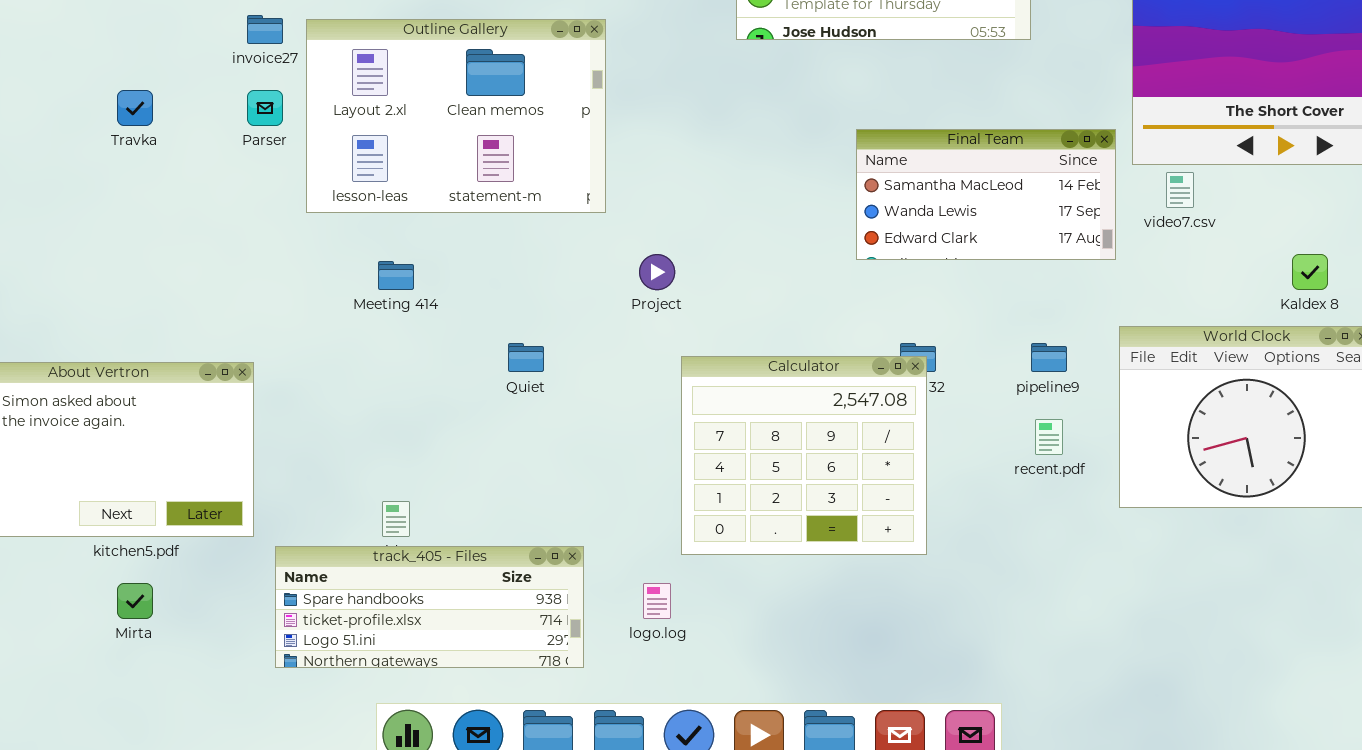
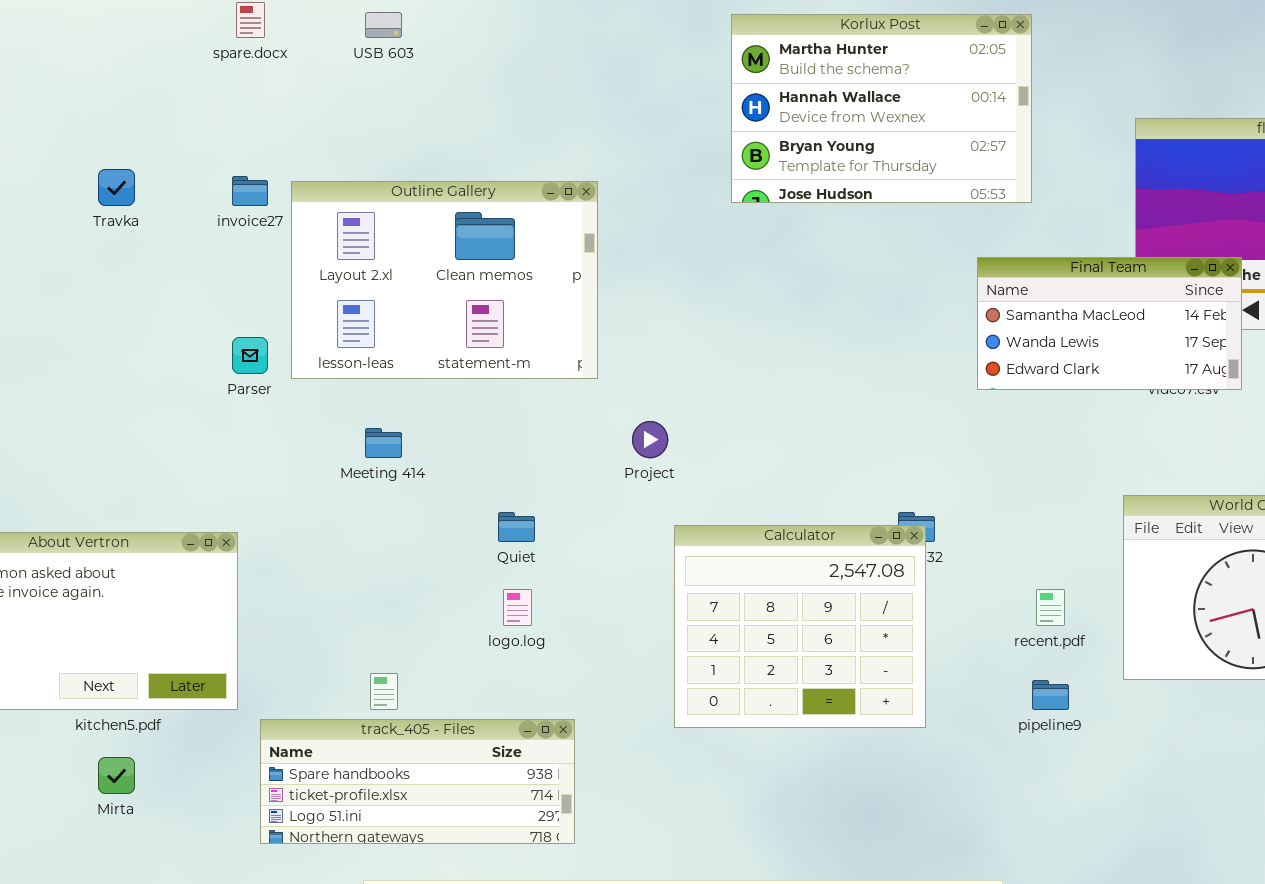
Travka: [117,90,153,126] -> [98,169,135,206], moved
Parser: [247,90,283,126] -> [232,337,268,374], moved
Final Team: [856,129,1116,260] -> [977,257,1242,390], moved
pipeline9: [1031,343,1067,372] -> [1032,680,1069,710], moved
logo.log: [643,583,671,619] -> [503,589,532,626], moved

